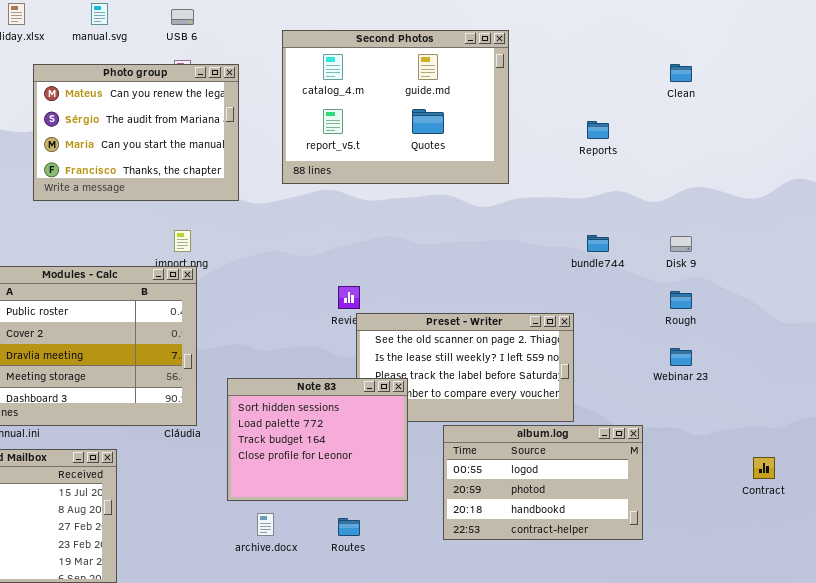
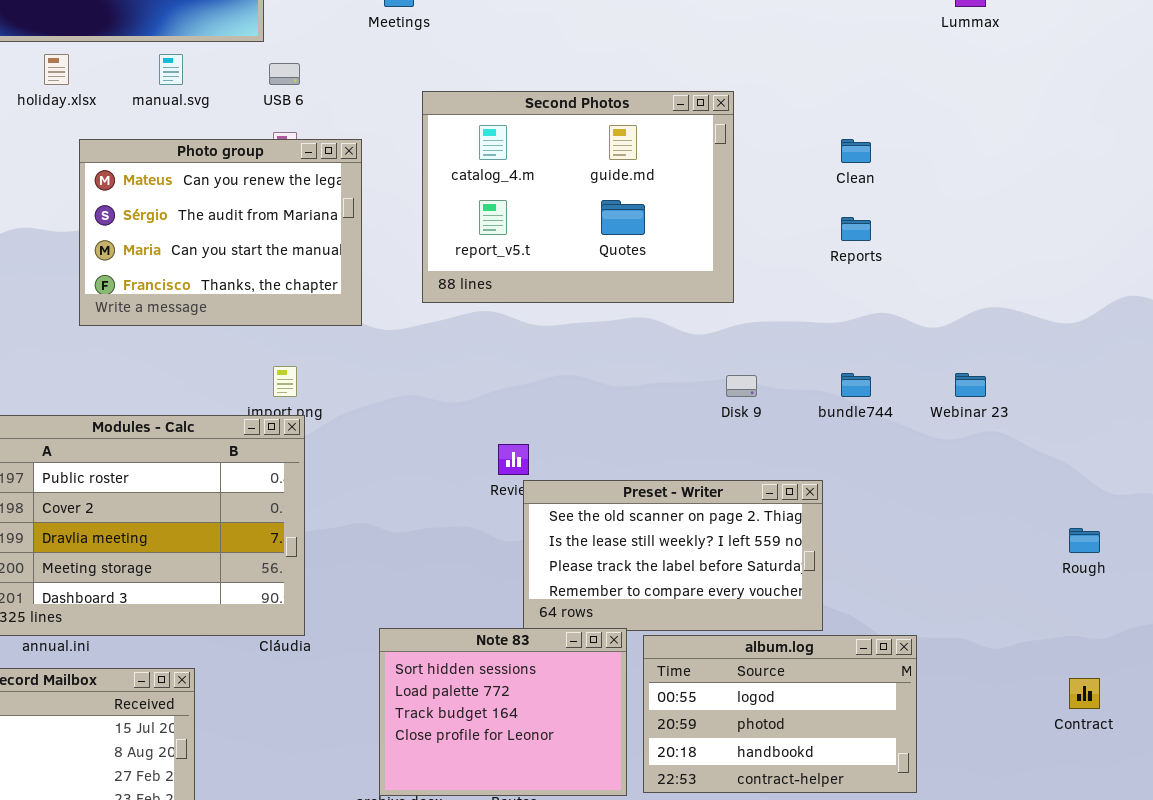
Clean: [670,64,692,82] -> [841,139,871,163], moved
Disk 9: [670,236,692,252] -> [726,375,757,397], moved
Rough: [670,291,692,309] -> [1069,528,1100,553], moved
Webinar 23: [670,348,692,366] -> [955,373,986,397], moved
Note 83: [227,378,408,501] -> [379,628,627,796], moved

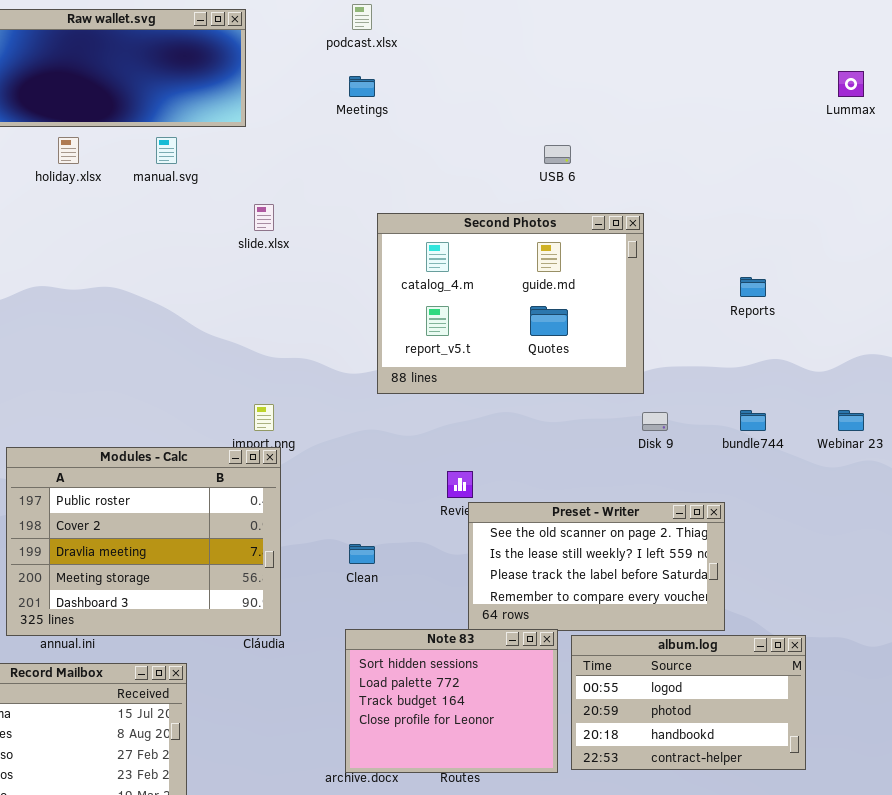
USB 6: [269,63,300,85] -> [544,145,571,164], moved
Second Photos: [422,91,734,303] -> [377,213,644,394], moved
Photo group: [79,139,362,326] -> none, closed
Clean: [841,139,871,163] -> [349,544,375,564], moved

